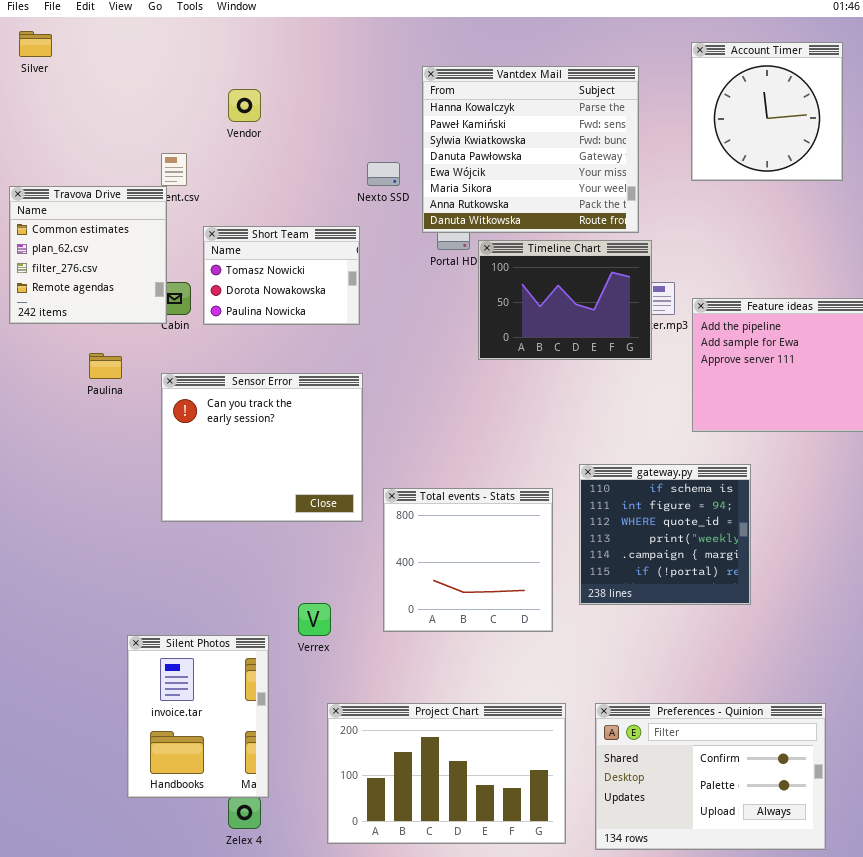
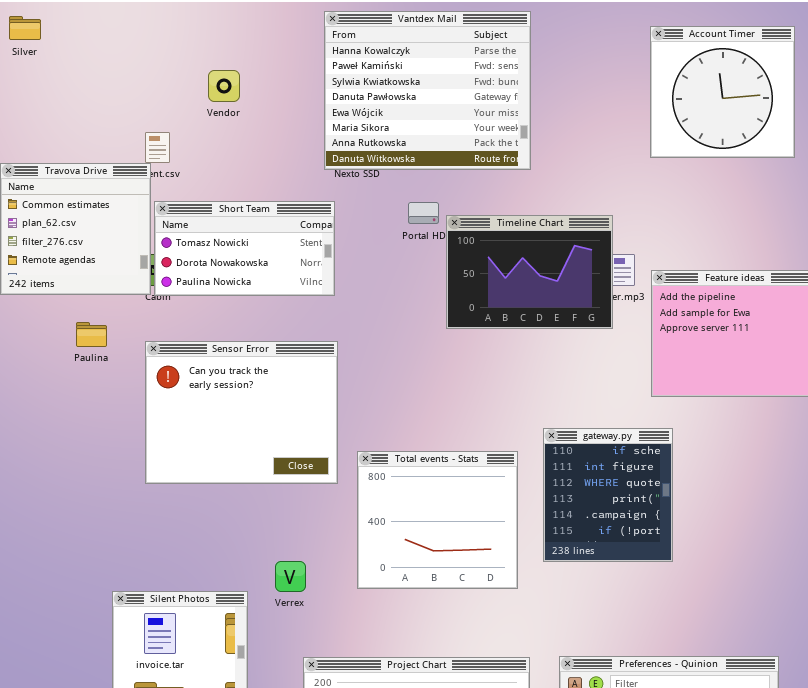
Vantdex Mail: [422,66,639,233] -> [324,11,531,170], moved
Short Team: [203,226,360,325] -> [154,201,335,296], resized
gateway.py: [579,464,751,605] -> [543,428,673,562], resized

